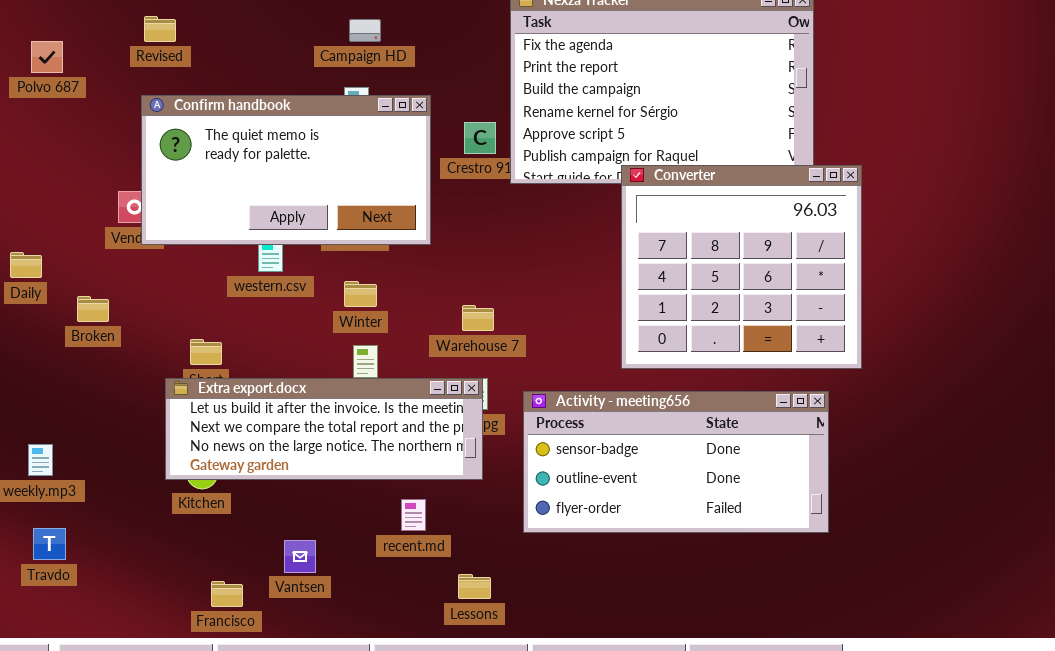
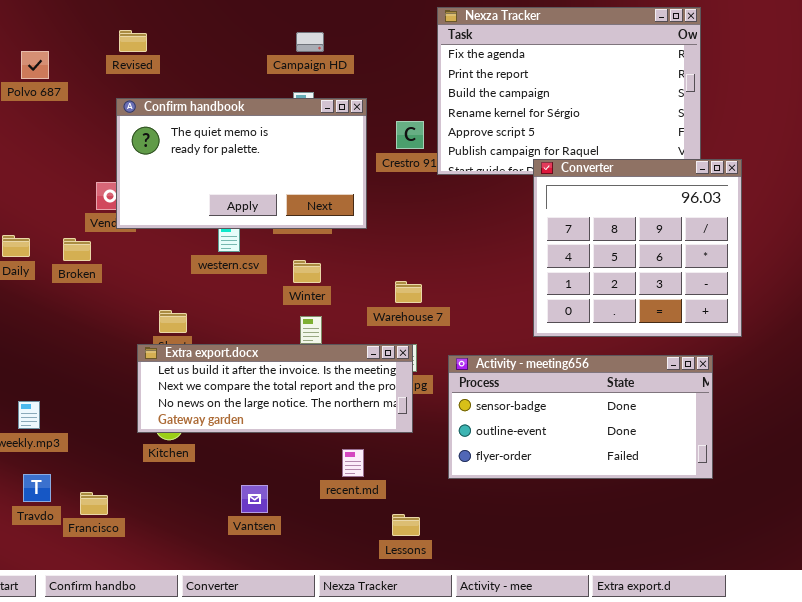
Broken: [77,296,109,322] -> [63,238,91,261], moved
Francisco: [211,581,243,607] -> [80,492,108,515], moved

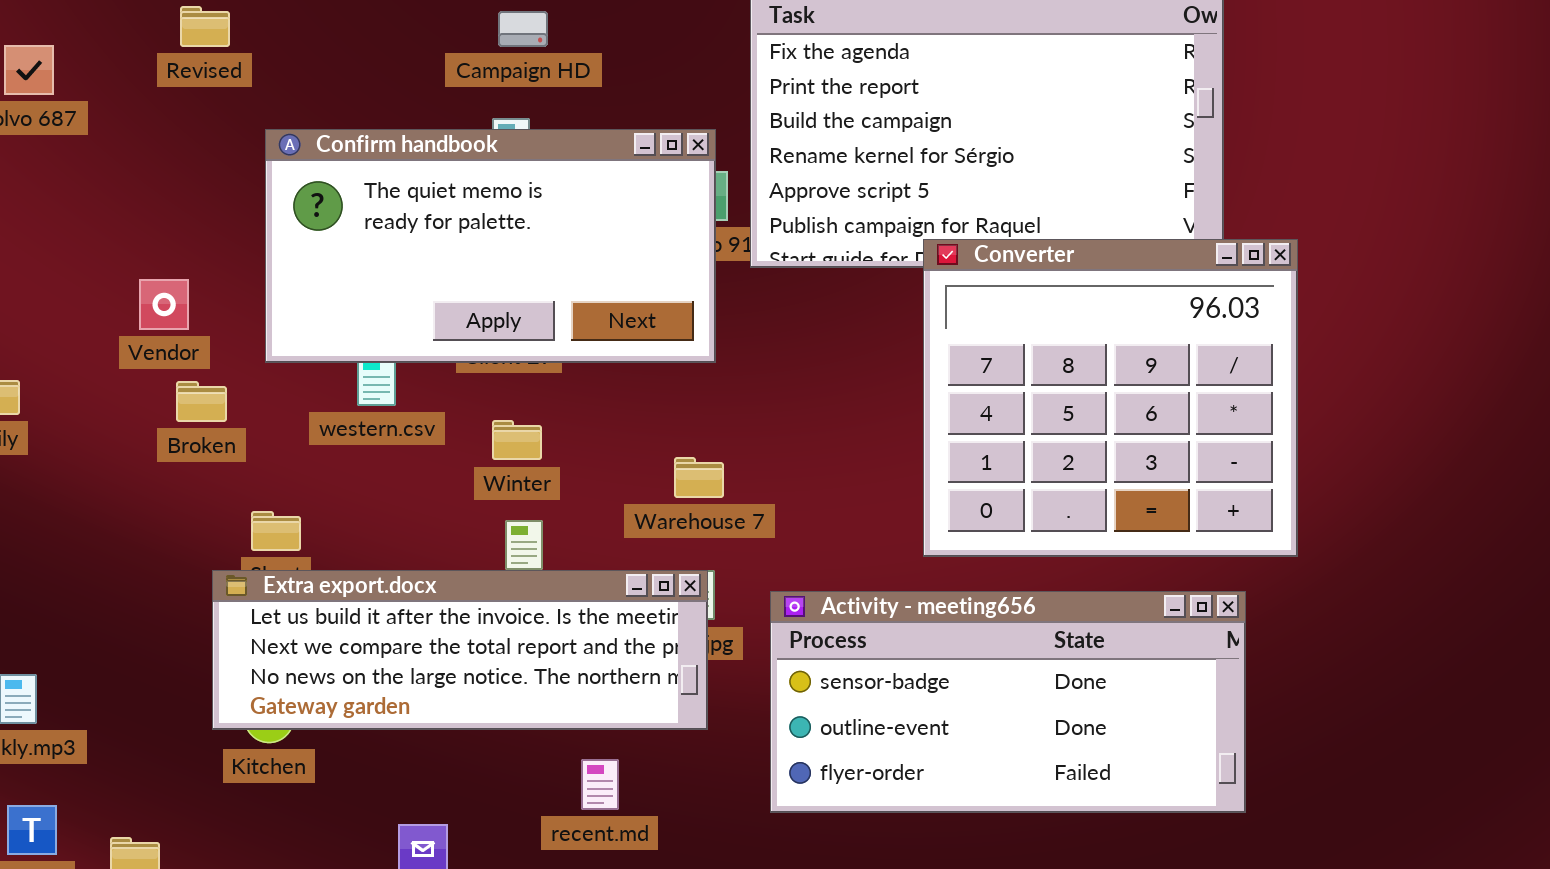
Confirm handbook: [116,98,367,229] -> [265,129,716,363], moved
Broken: [63,238,91,261] -> [176,381,227,422], moved

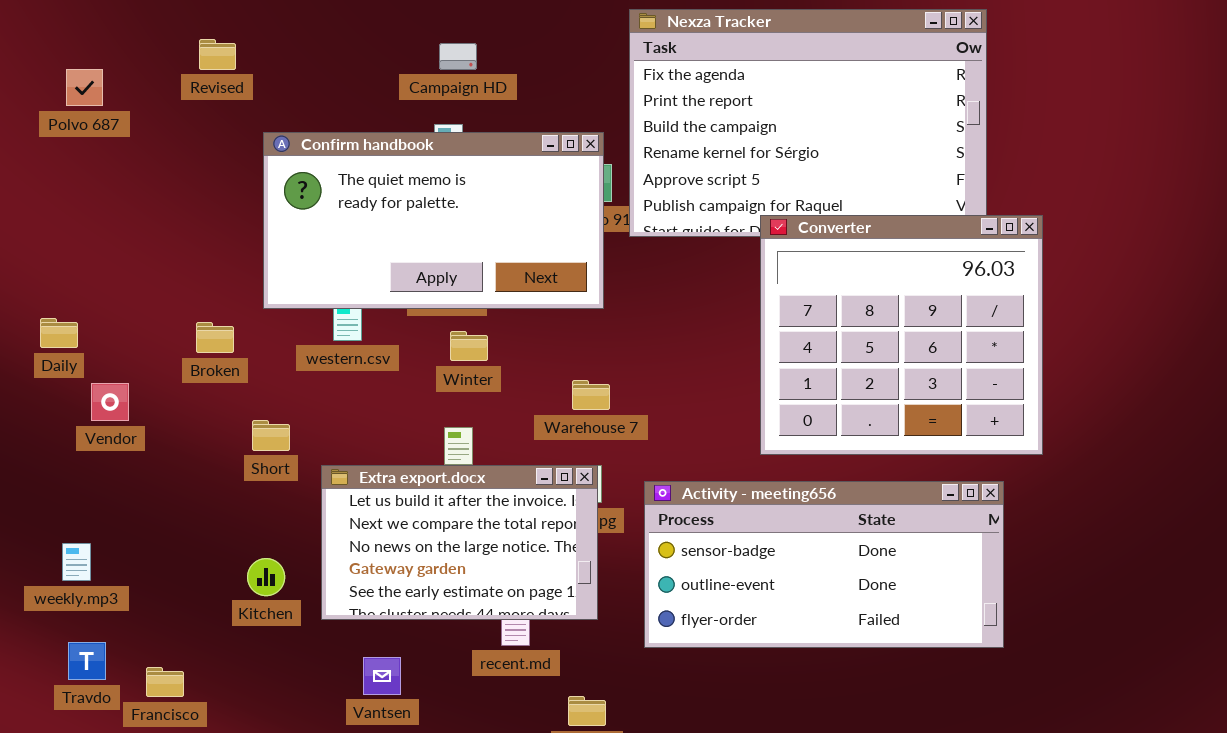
Vendor: [139,279,189,330] -> [91,383,129,421], moved
Winter: [492,420,542,460] -> [450,331,488,361], moved
Extra export.docx: [212,570,708,730] -> [321,465,598,620], resized

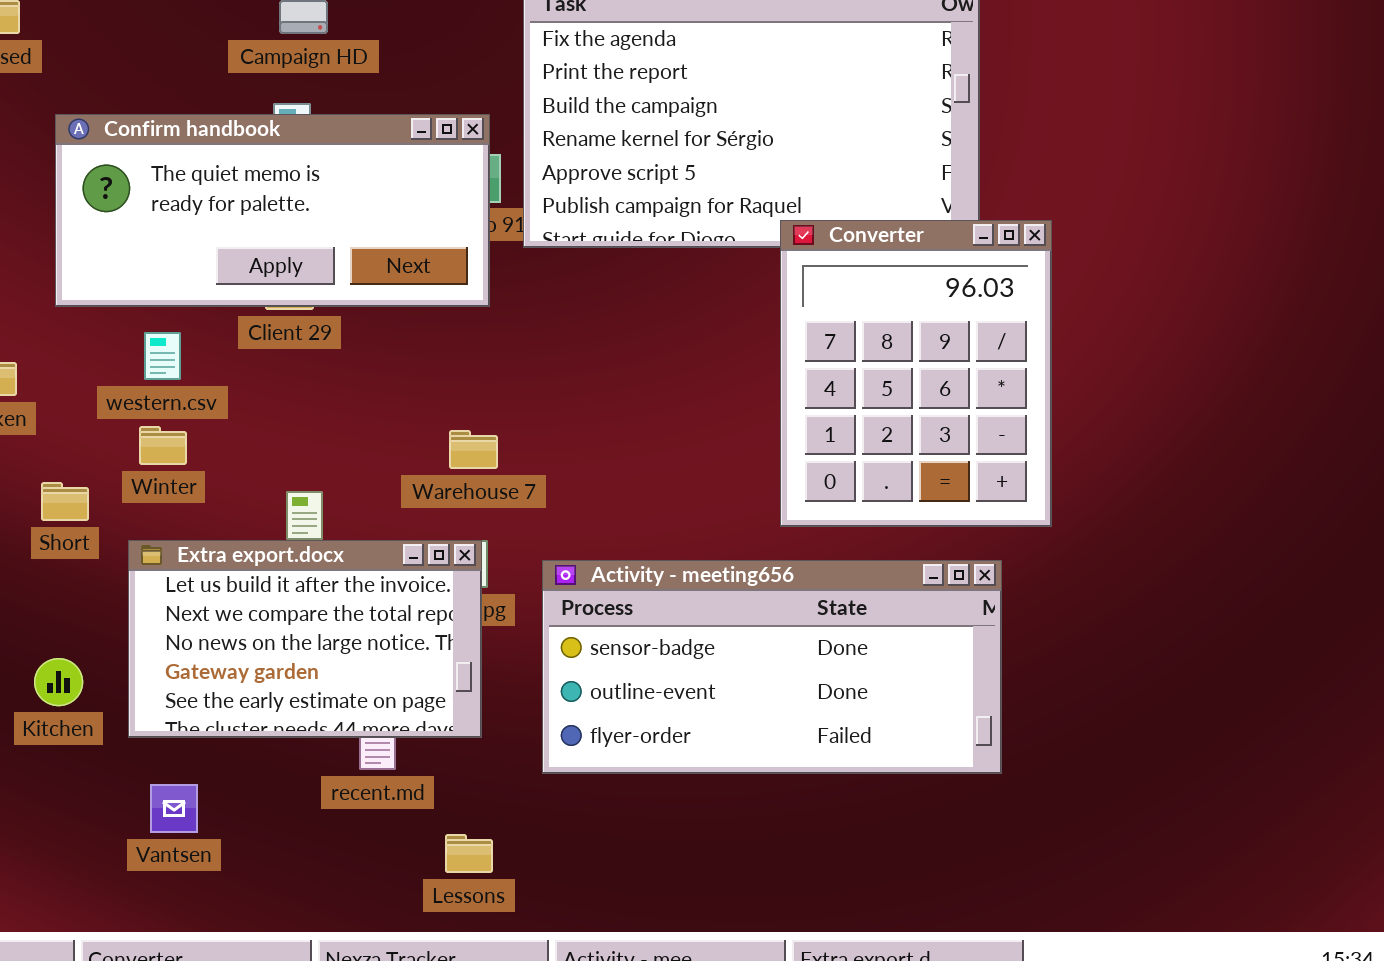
Confirm handbook: [263,132,604,309] -> [55,114,490,307], resized
Converter: [760,215,1043,455] -> [780,220,1052,527], resized
Winter: [450,331,488,361] -> [139,426,187,465], moved
Vantsen: [363,657,401,695] -> [150,784,198,833], moved

